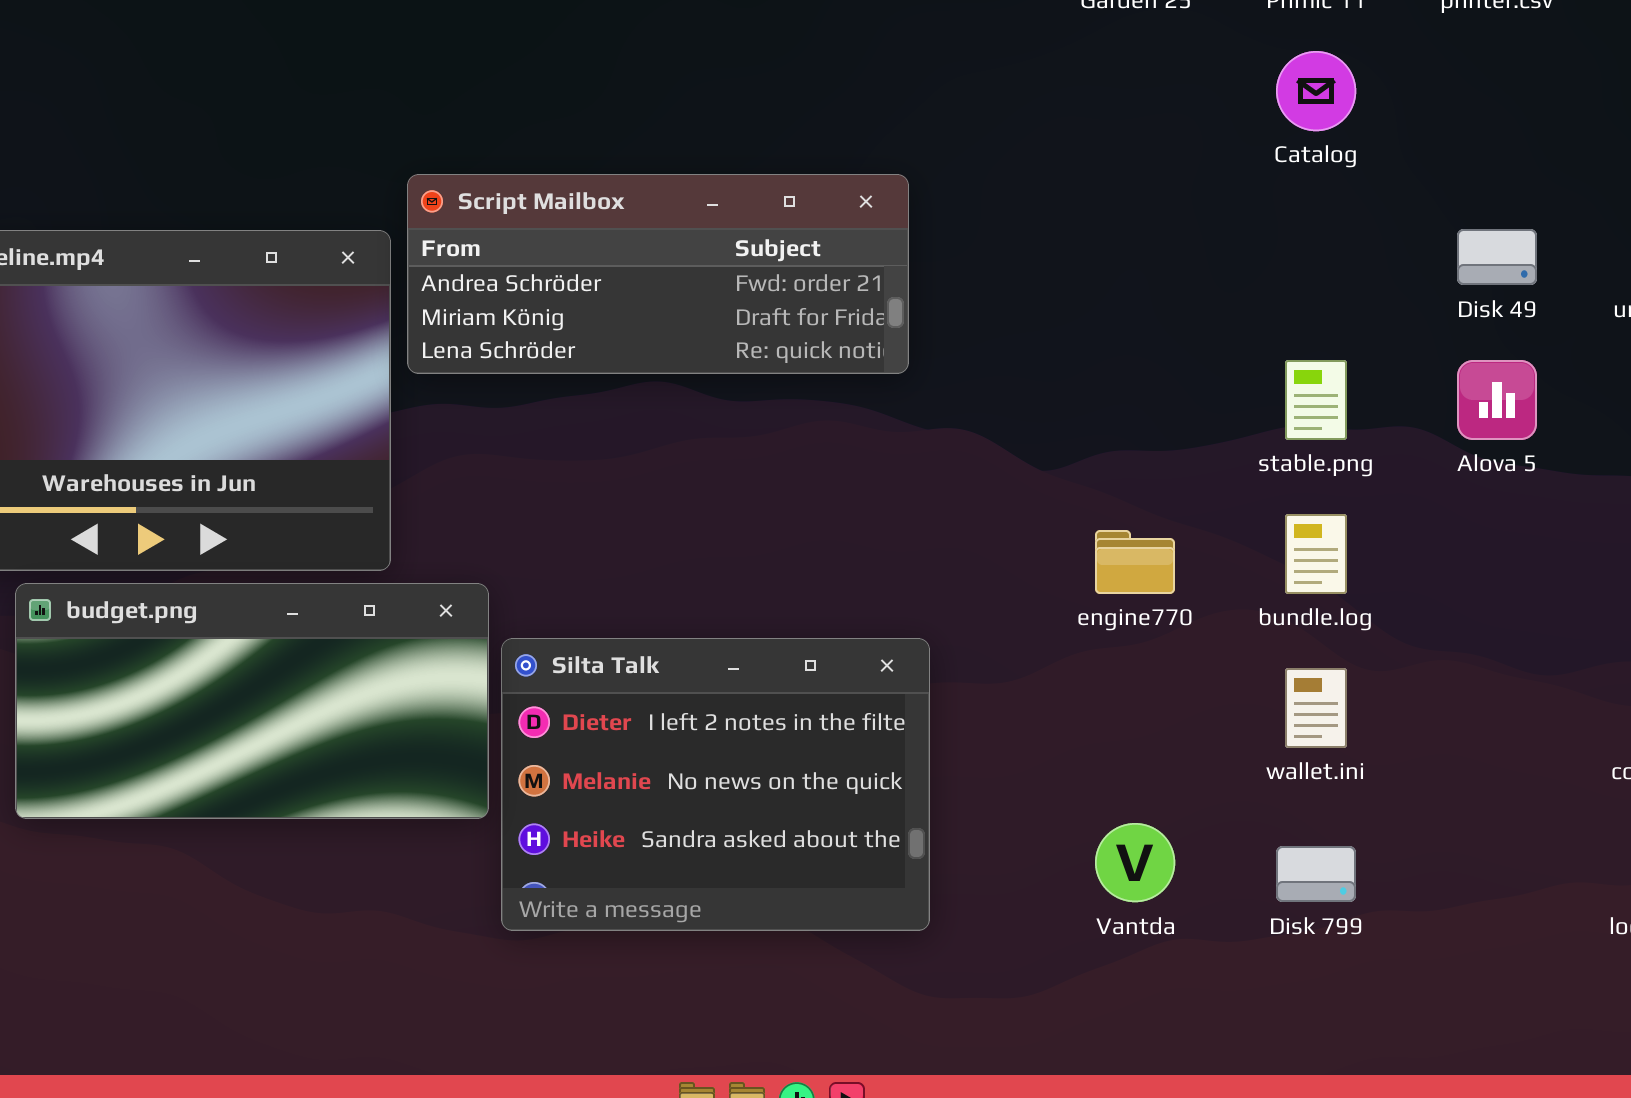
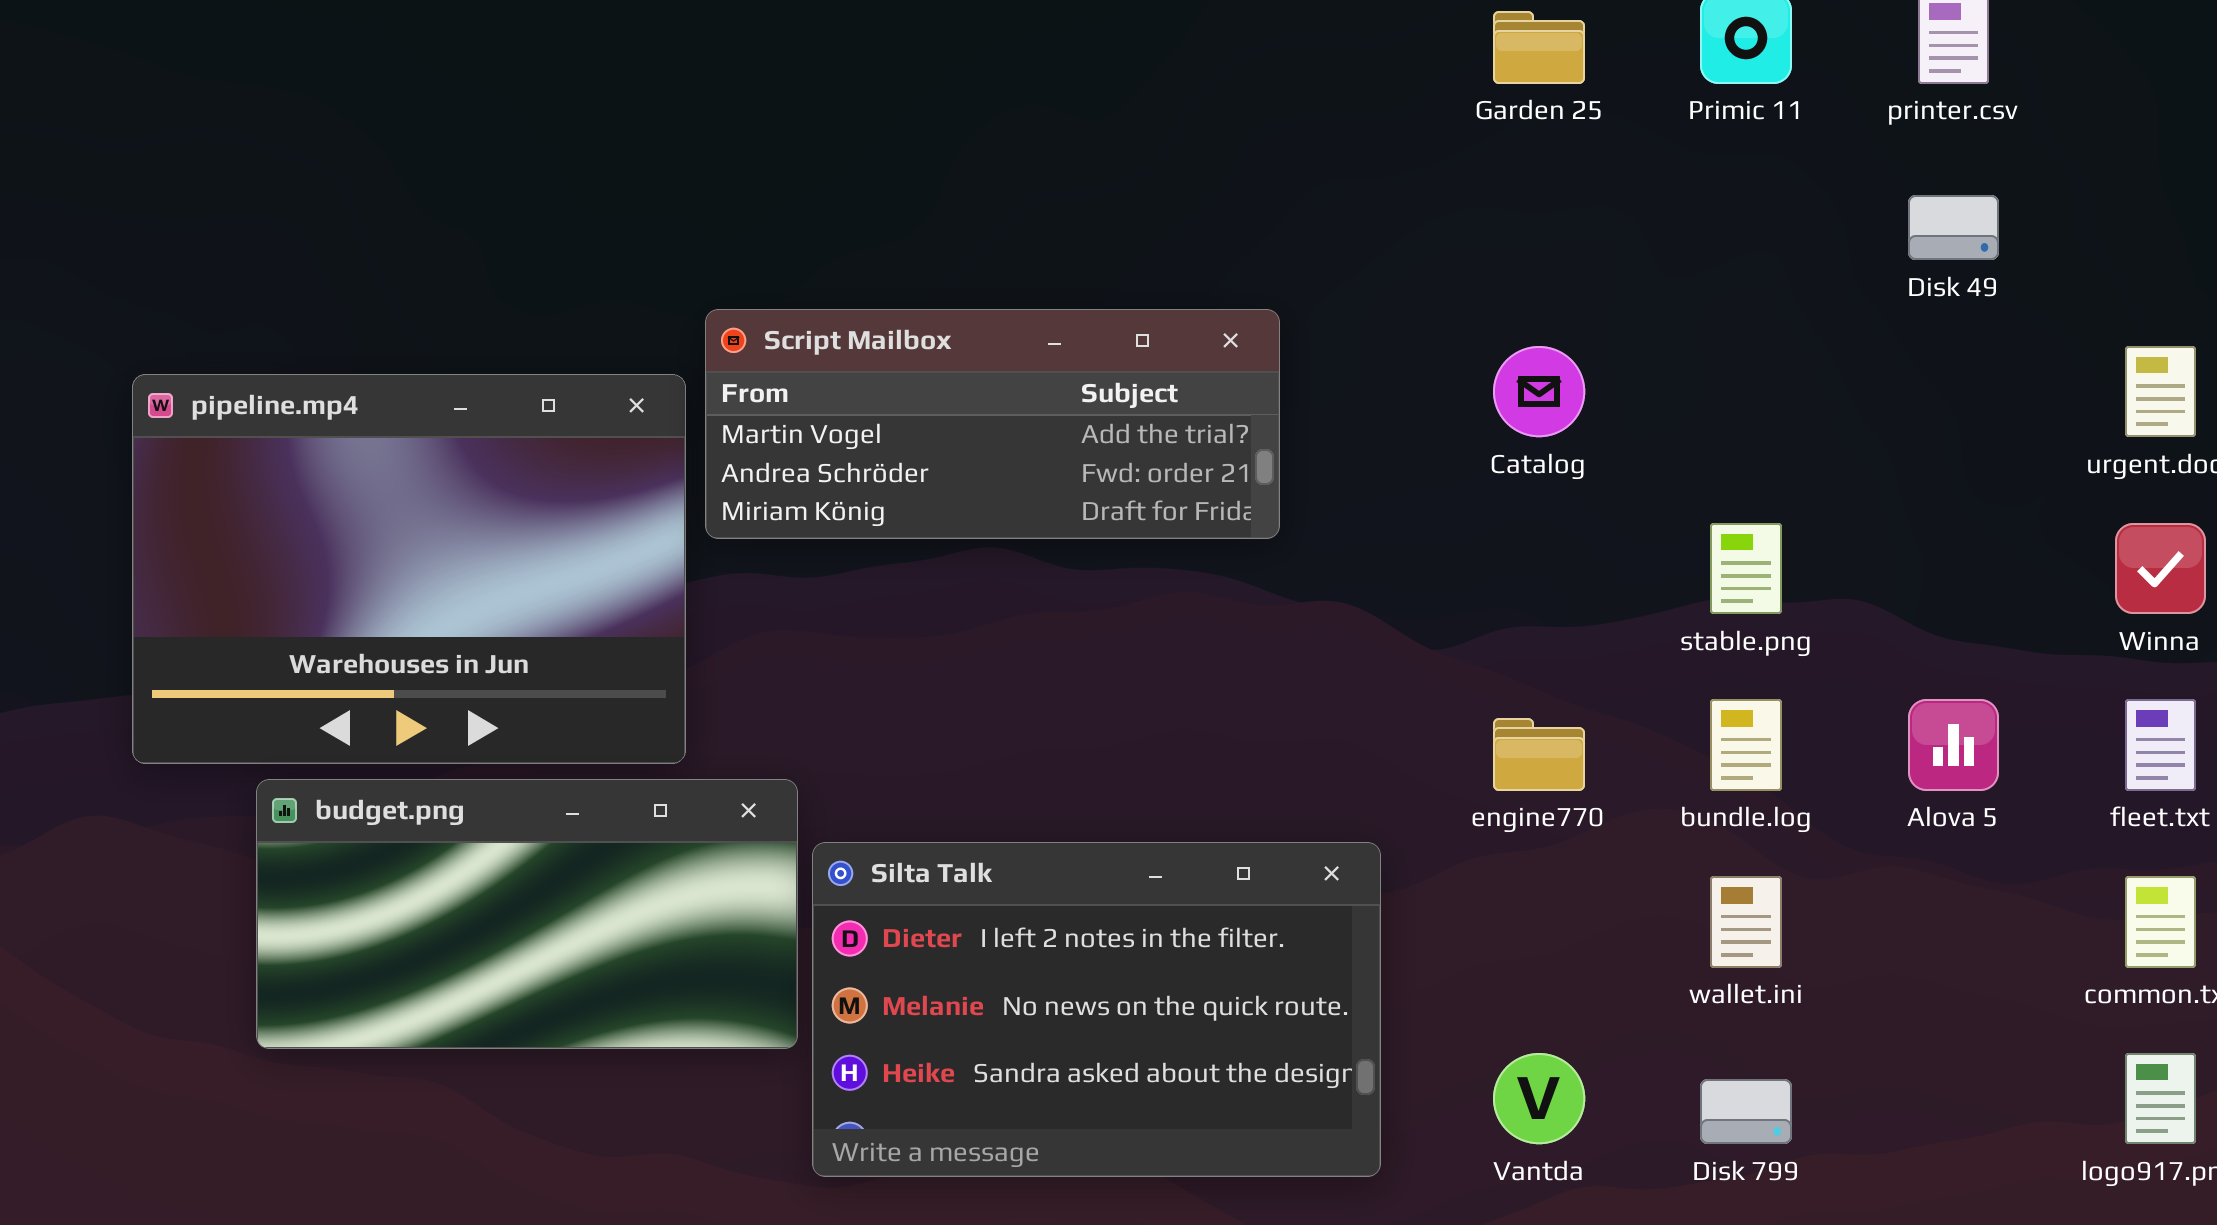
Catalog: [1276,51,1356,131] -> [1493,346,1585,437], moved
Script Mailbox: [407,174,909,374] -> [705,309,1280,539], scrolled up 1 row
Disk 49: [1457,229,1537,285] -> [1908,195,1999,260], moved
Alova 5: [1457,360,1537,440] -> [1908,699,1999,791], moved
Silta Talk: [501,638,930,931] -> [812,842,1381,1177], resized

